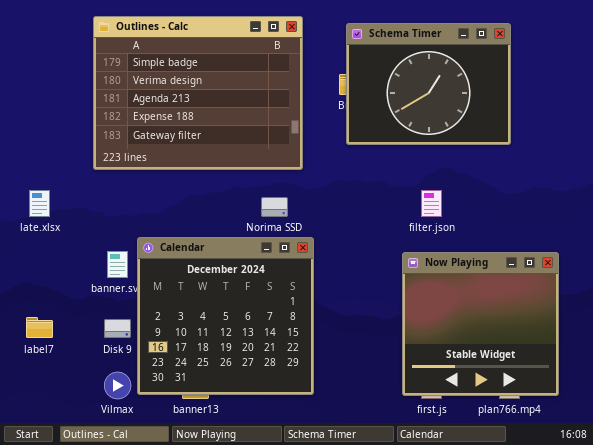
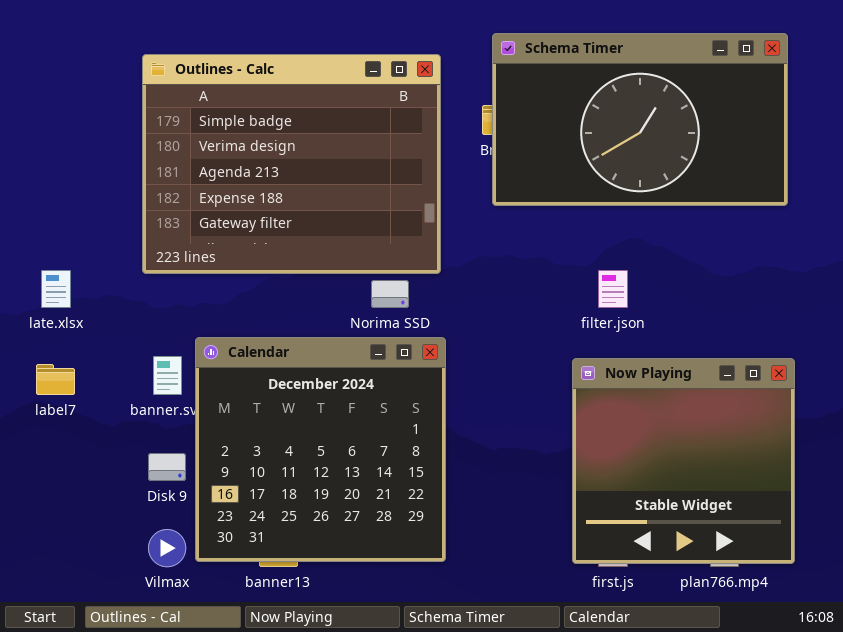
Outlines - Calc: [93,16,303,170] -> [142,54,441,274], moved
Schema Timer: [346,23,511,145] -> [492,33,788,206], resized
label7: [26,317,53,338] -> [36,364,75,395], moved

